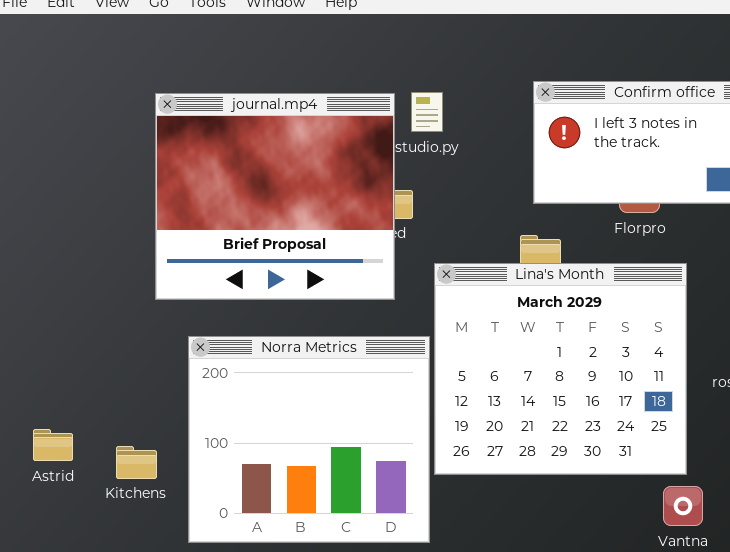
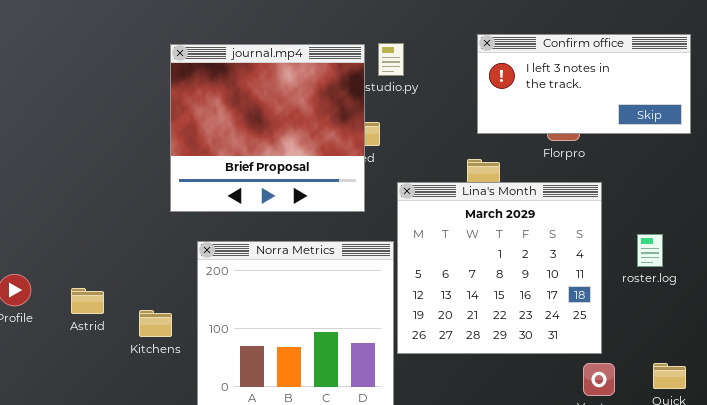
Astrid: [33,429,73,461] -> [71,288,104,314], moved
Kitchens: [116,446,157,479] -> [139,310,172,337], moved

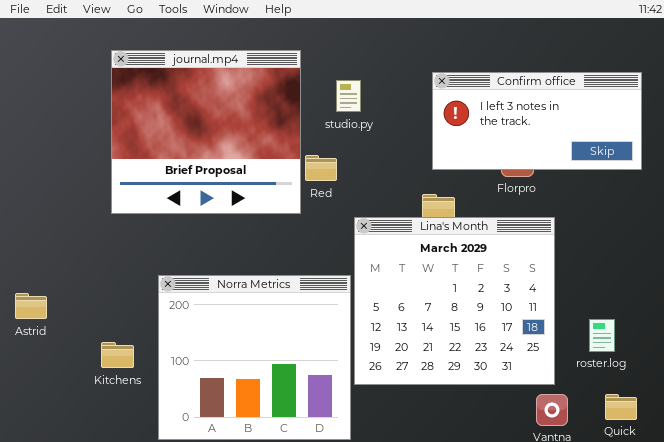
journal.mp4: [170,44,365,212] -> [111,50,301,214], moved
roster.log: [637,234,663,267] -> [589,319,615,352], moved
Astrid: [71,288,104,314] -> [15,293,47,319], moved

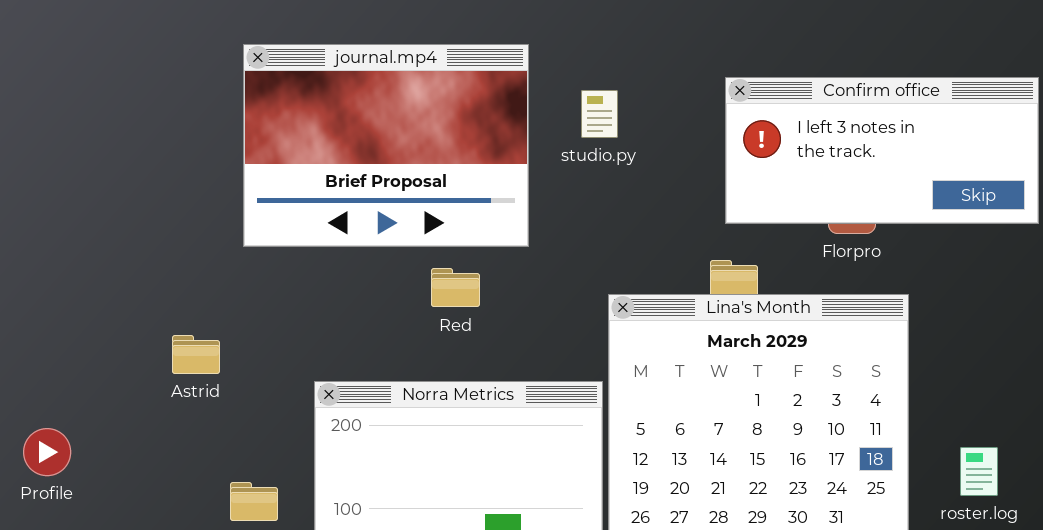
journal.mp4: [111,50,301,214] -> [243,44,529,247], resized
Red: [305,155,337,181] -> [431,268,480,307], moved
Astrid: [15,293,47,319] -> [172,335,220,374], moved

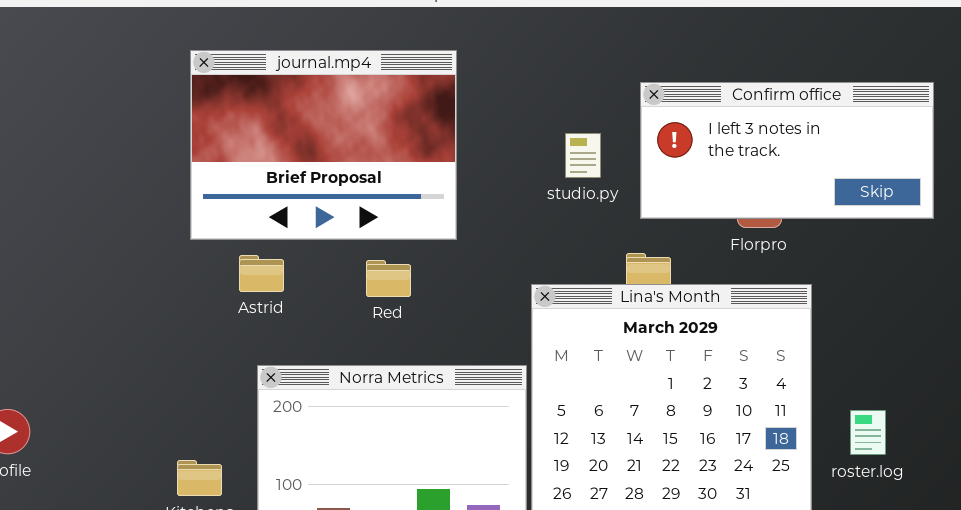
studio.py: [581,90,618,138] -> [565,133,601,178], moved
Astrid: [172,335,220,374] -> [239,255,284,292], moved
roster.log: [960,447,998,496] -> [850,410,886,455], moved

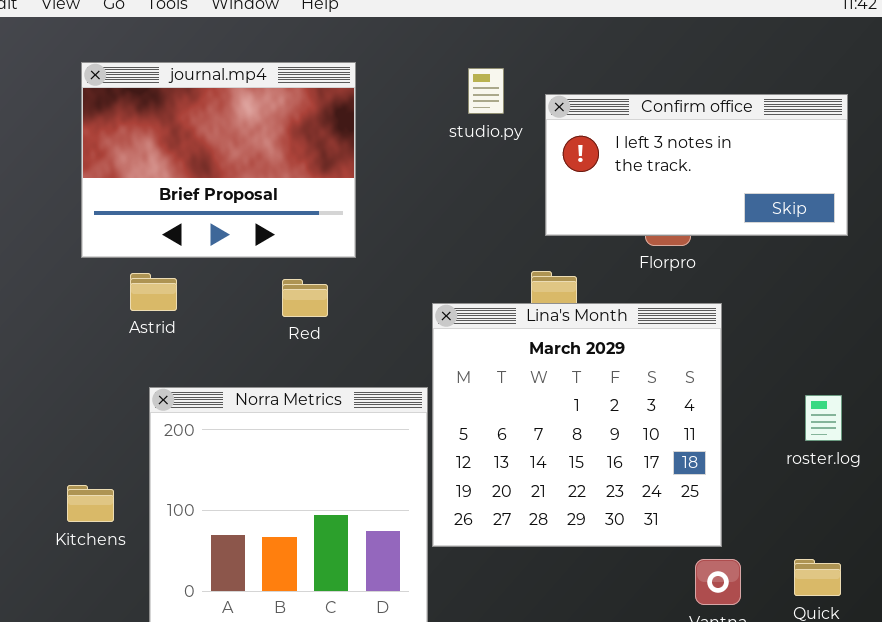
studio.py: [565,133,601,178] -> [468,68,504,114], moved
Red: [366,260,411,297] -> [282,279,328,317], moved
roster.log: [850,410,886,455] -> [805,395,842,441], moved

